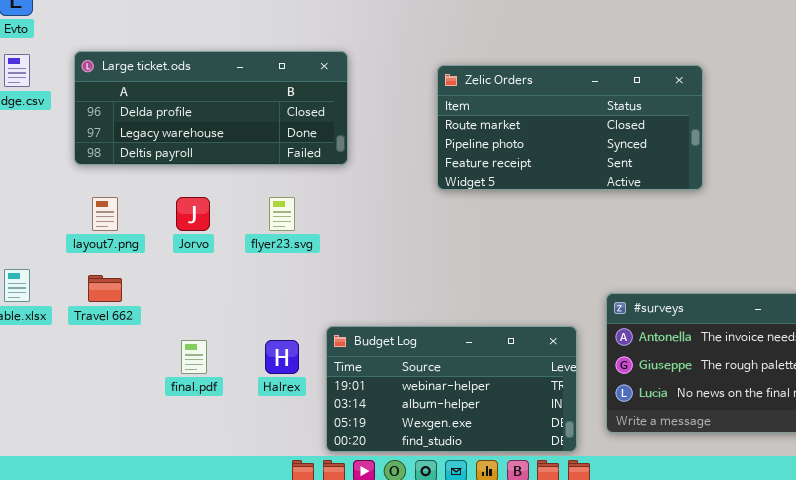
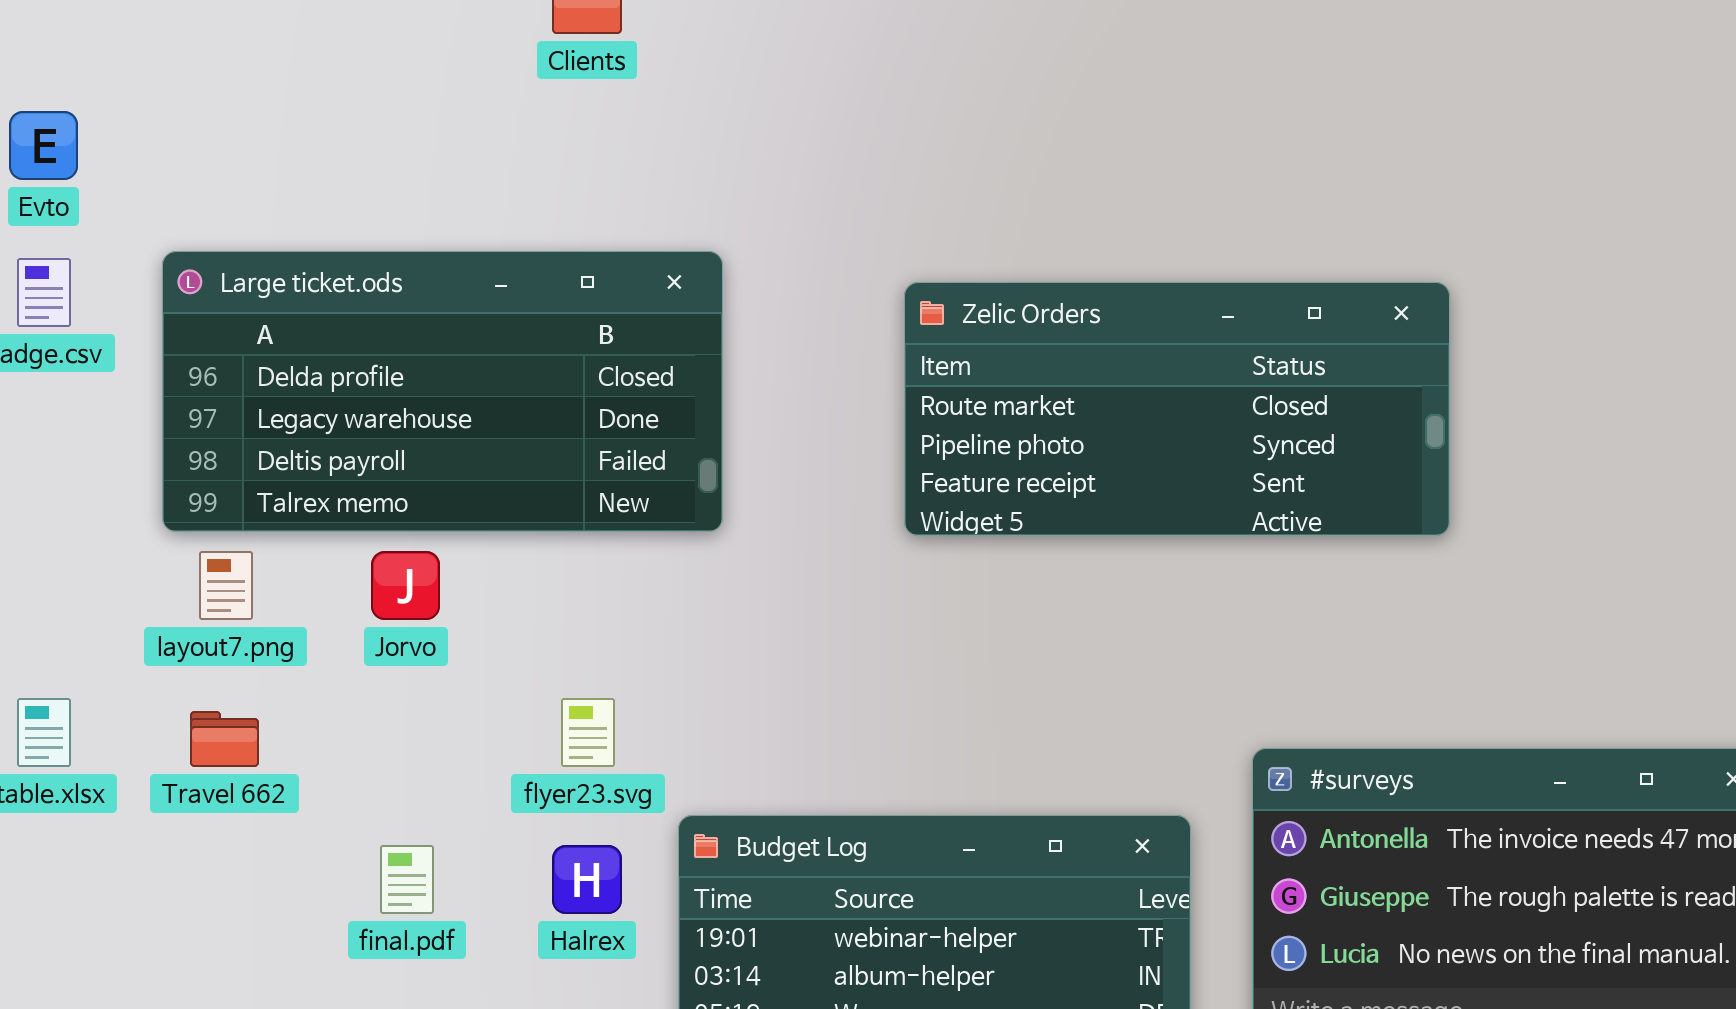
Large ticket.ods: [74,51,348,165] -> [162,251,723,532], resized
flyer23.svg: [269,197,295,231] -> [561,698,615,767], moved

